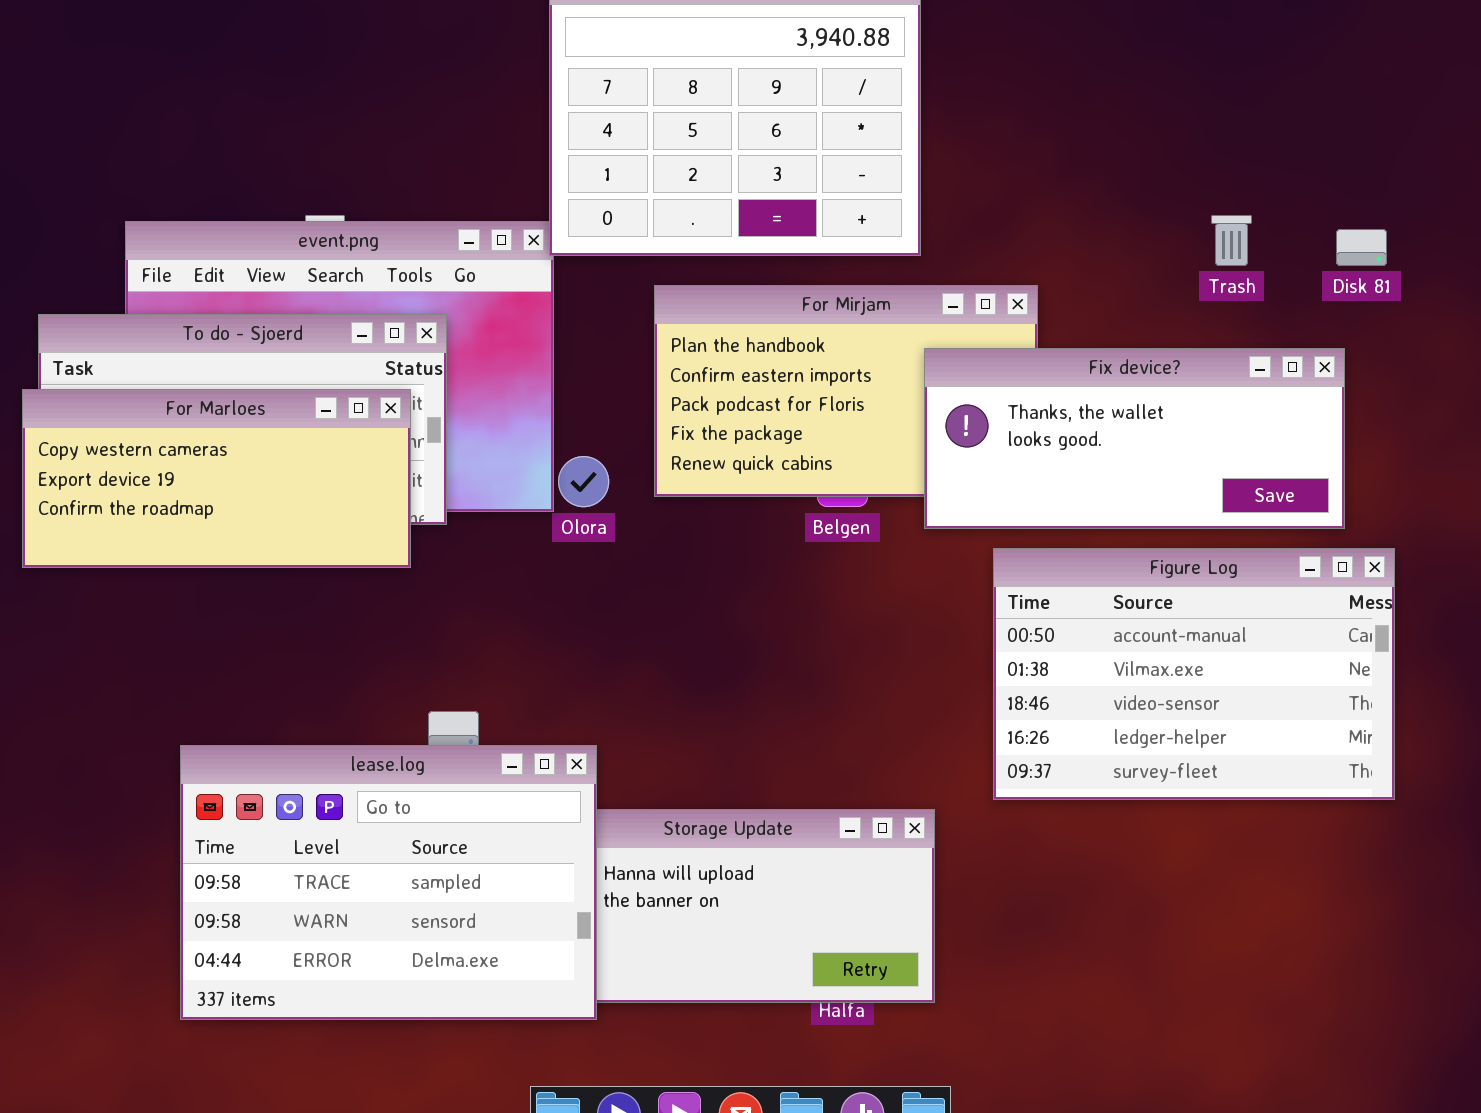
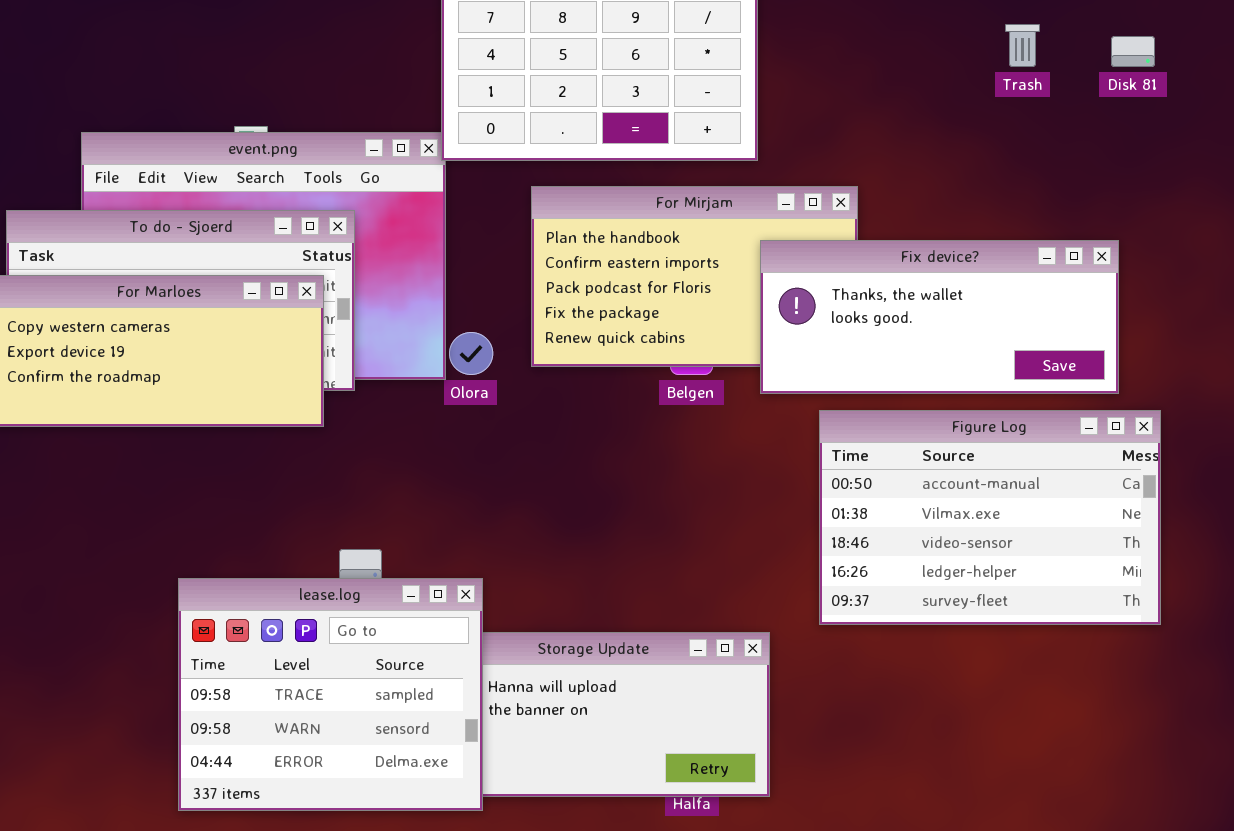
Trash: [1211,215,1252,266] -> [1005,24,1040,67], moved
Disk 81: [1336,229,1387,266] -> [1111,36,1155,67], moved
lease.log: [180,745,597,1020] -> [178,578,483,811], resized

